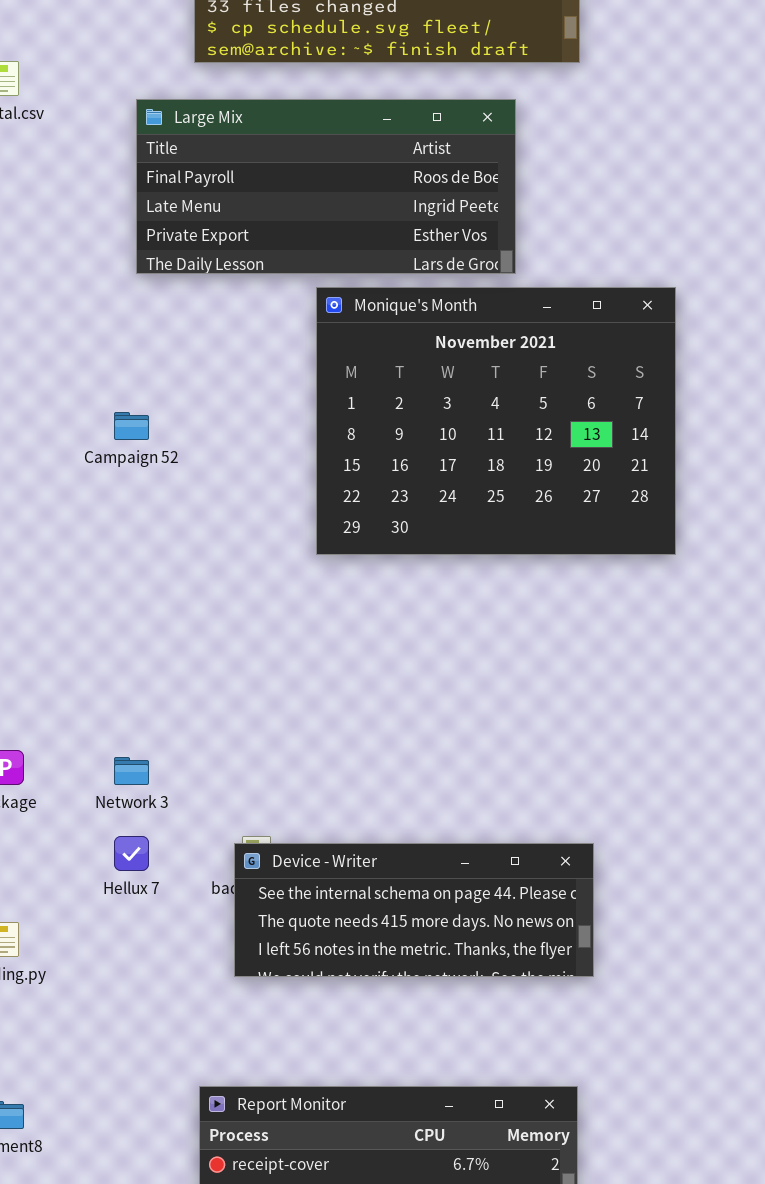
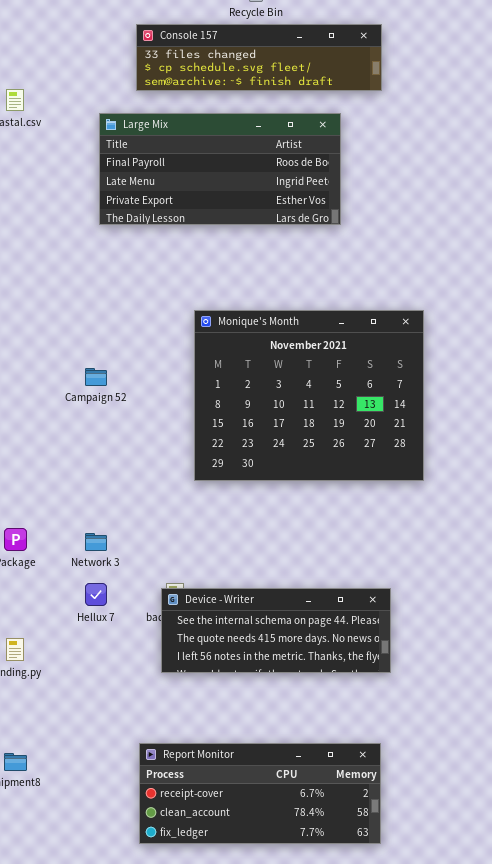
Monique's Month: [316,287,676,555] -> [194,310,424,481], moved
Campaign 52: [114,412,149,440] -> [85,368,107,386], moved

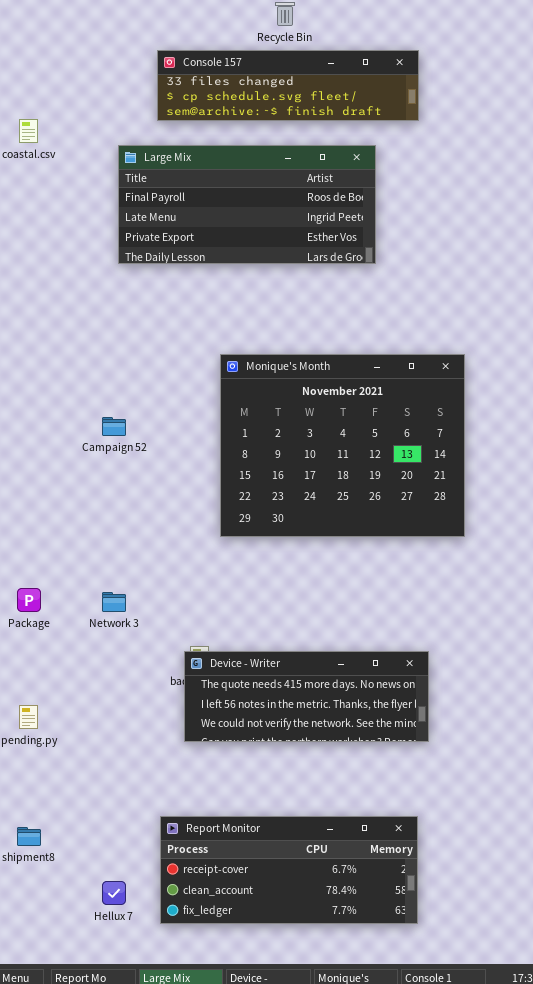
Hellux 7: [85,583,107,606] -> [102,881,126,905], moved
Device - Writer: [161,588,391,673] -> [184,651,429,742], scrolled down 1 row

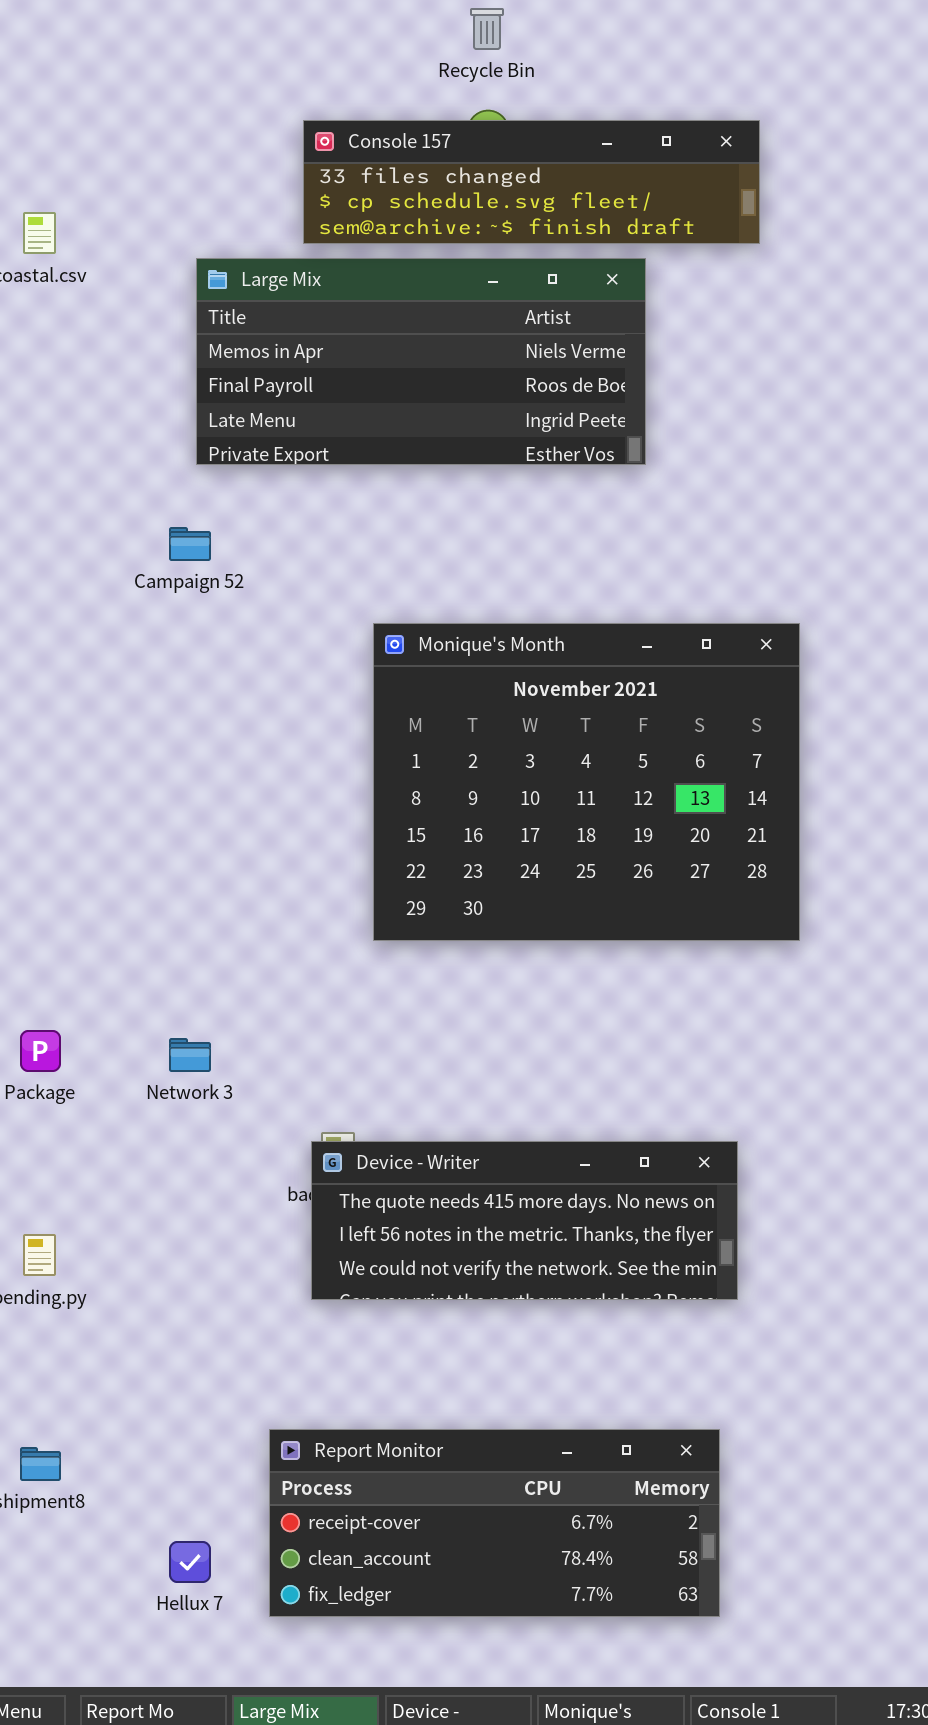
Console 157: [157,50,419,121] -> [303,120,760,244], moved
Large Mix: [118,145,376,264] -> [196,258,646,465], scrolled up 1 row
Campaign 52: [102,417,126,436] -> [169,527,211,561], moved

